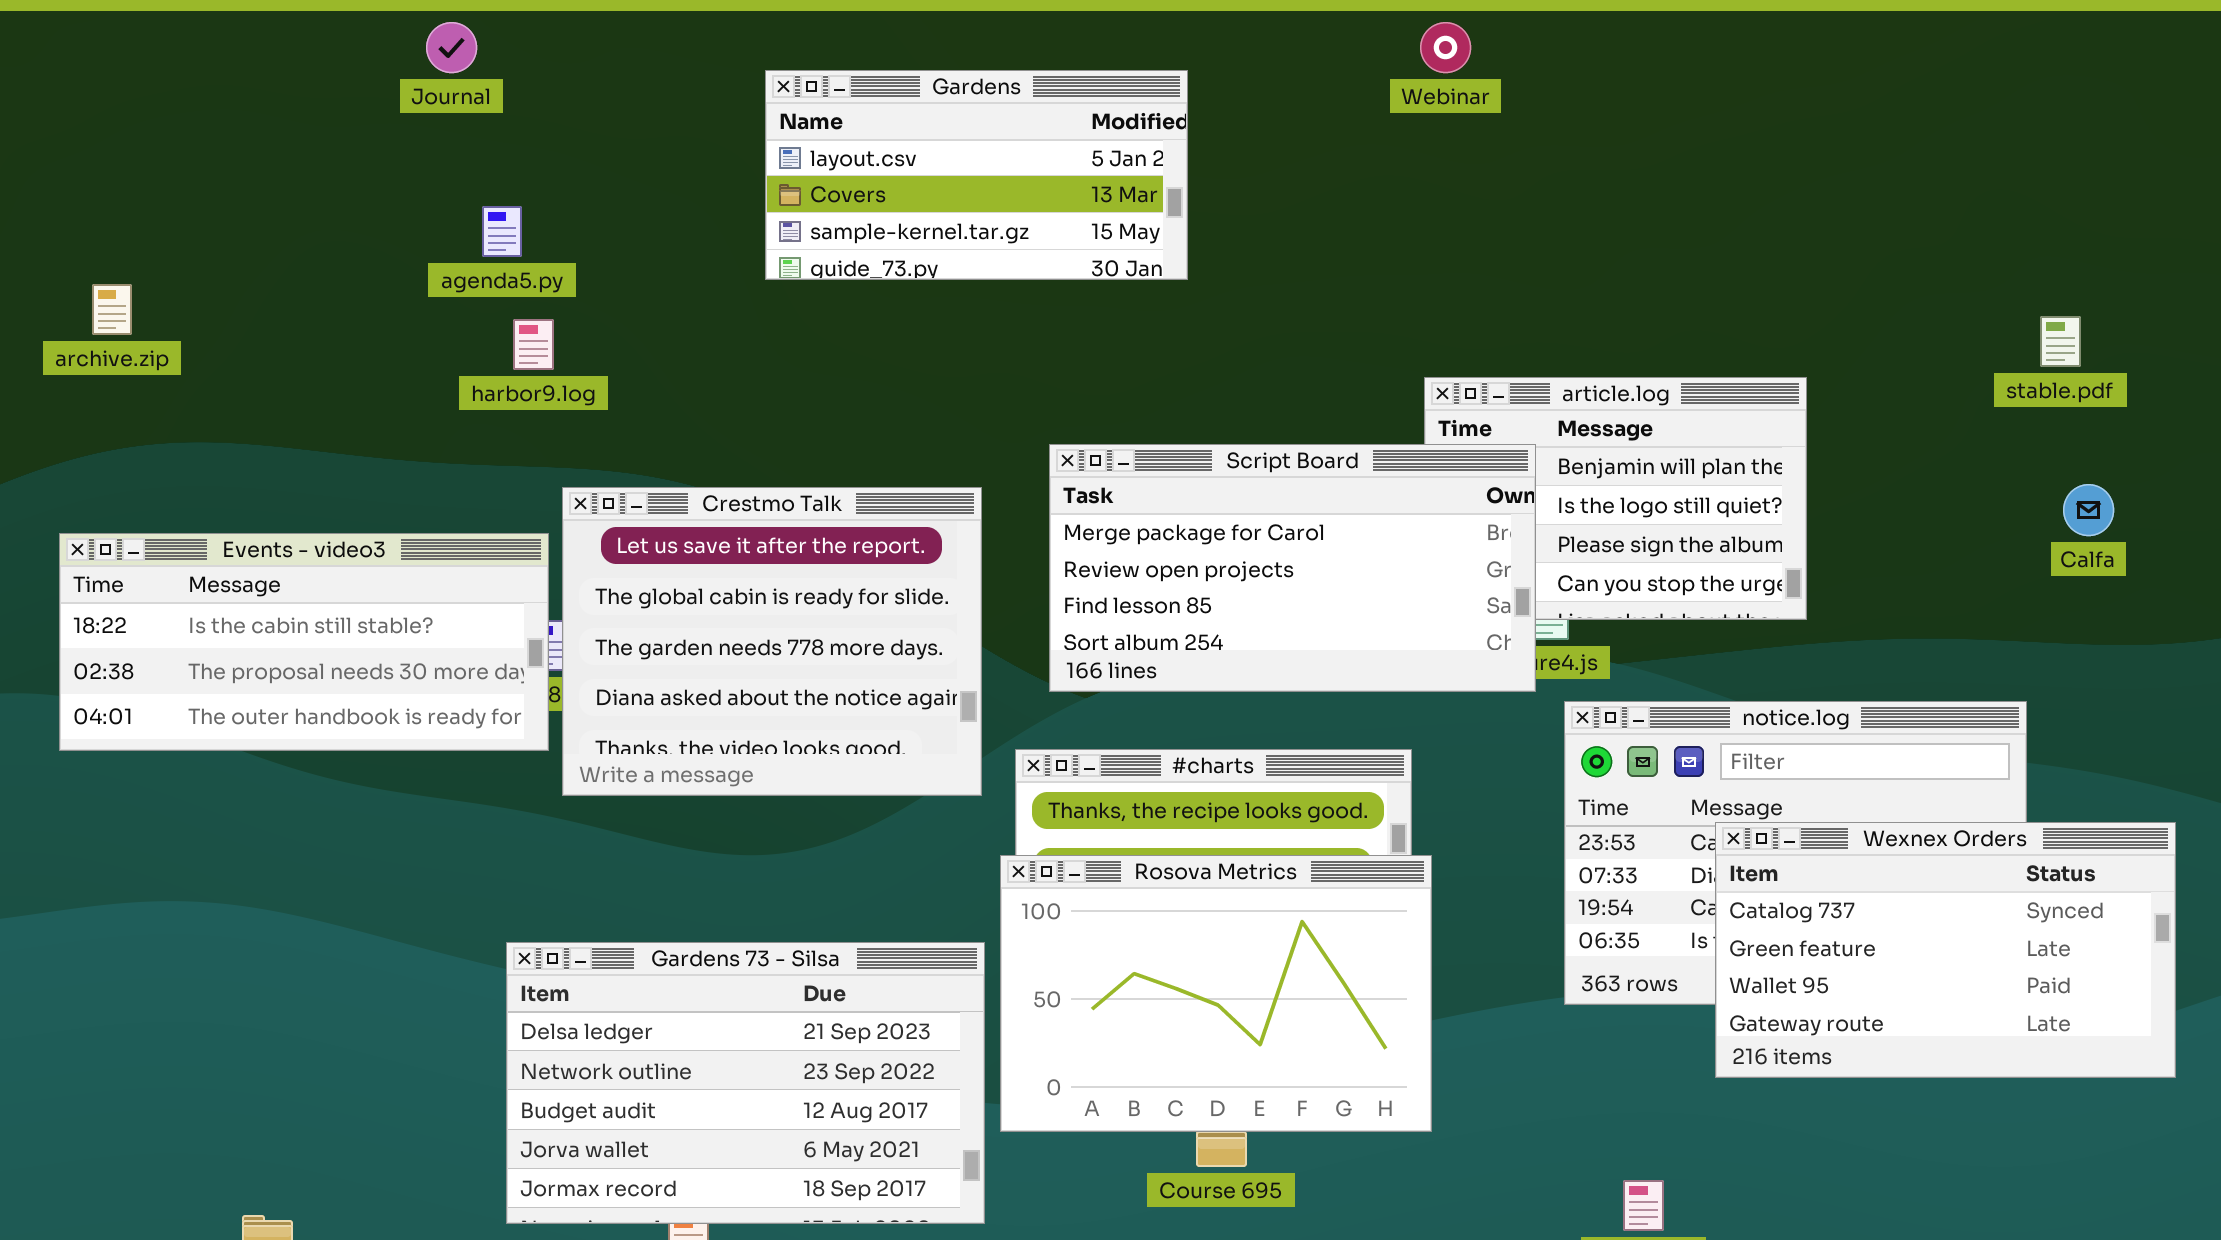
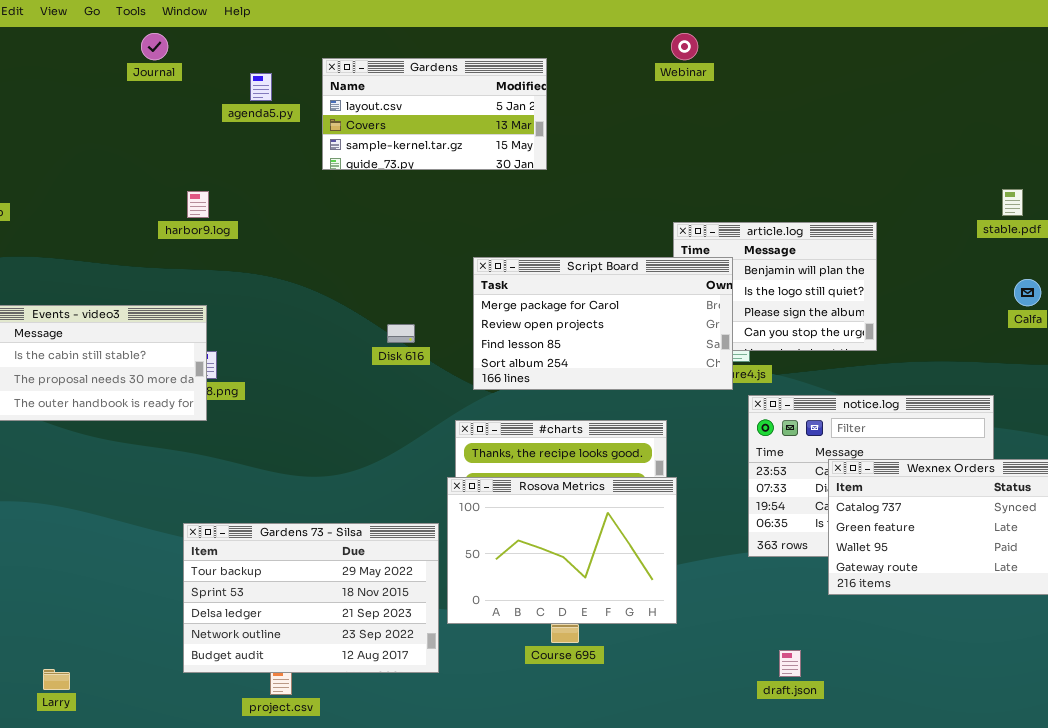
agenda5.py: [482,206,522,257] -> [250,73,272,101], moved
Crestmo Talk: [562,487,982,796] -> none, closed
Gardens 73 - Silsa: [506,942,985,1224] -> [183,523,439,673], scrolled up 2 rows

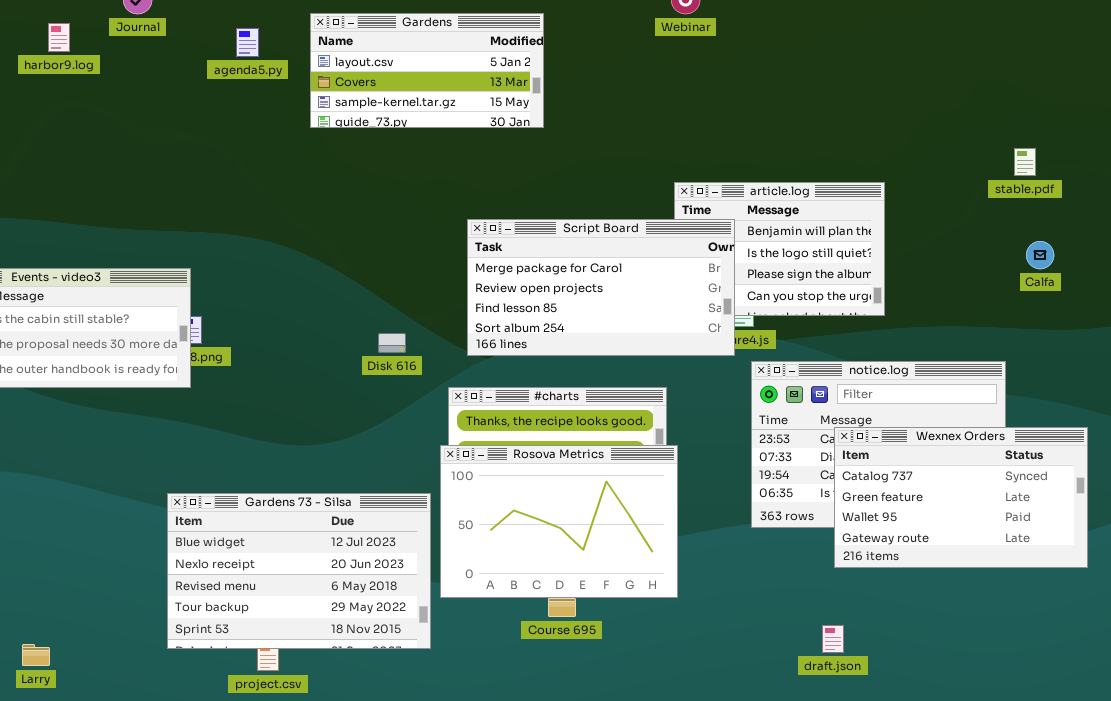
harbor9.log: [187,191,209,218] -> [48,23,70,52], moved
Disk 616: [387,324,415,343] -> [378,333,406,353], moved
Gardens 73 - Silsa: [183,523,439,673] -> [167,493,431,649], scrolled up 3 rows
draft.json: [779,650,801,677] -> [822,625,844,653], moved

